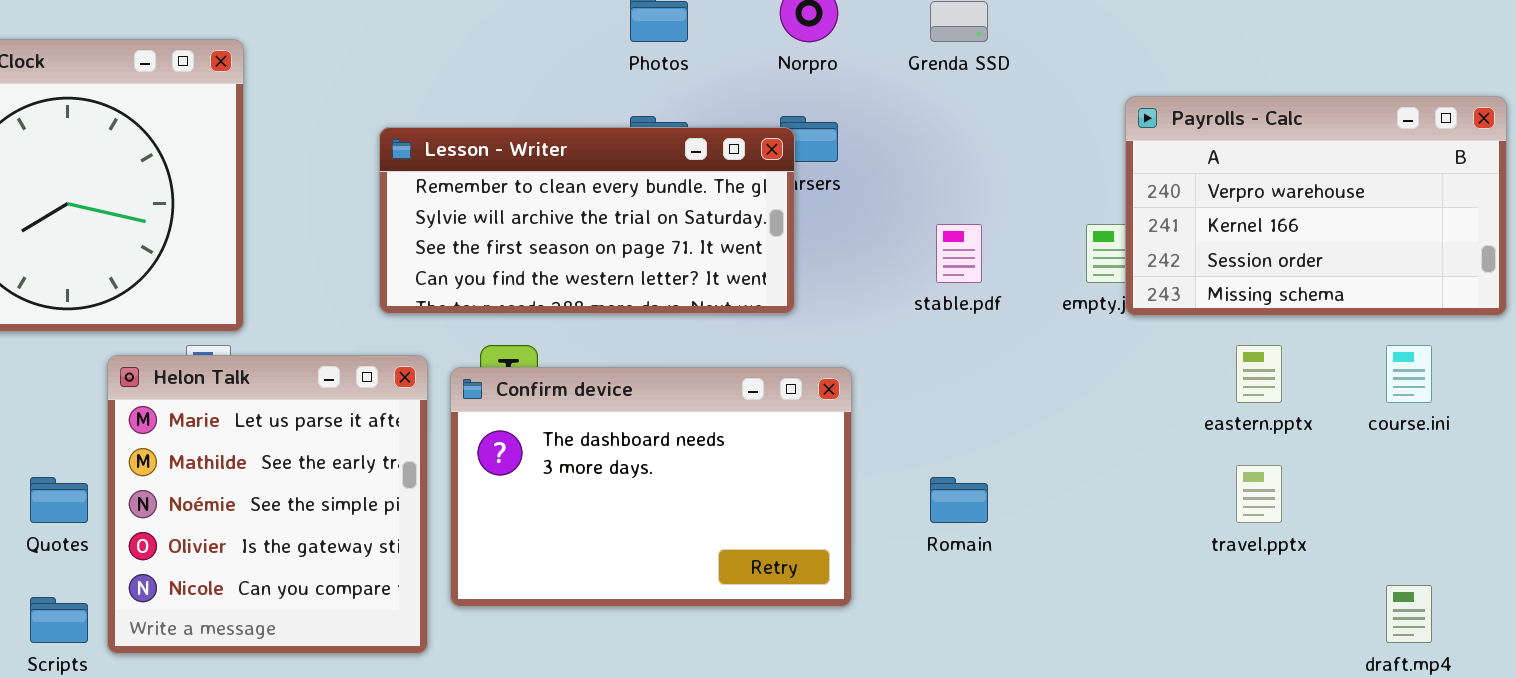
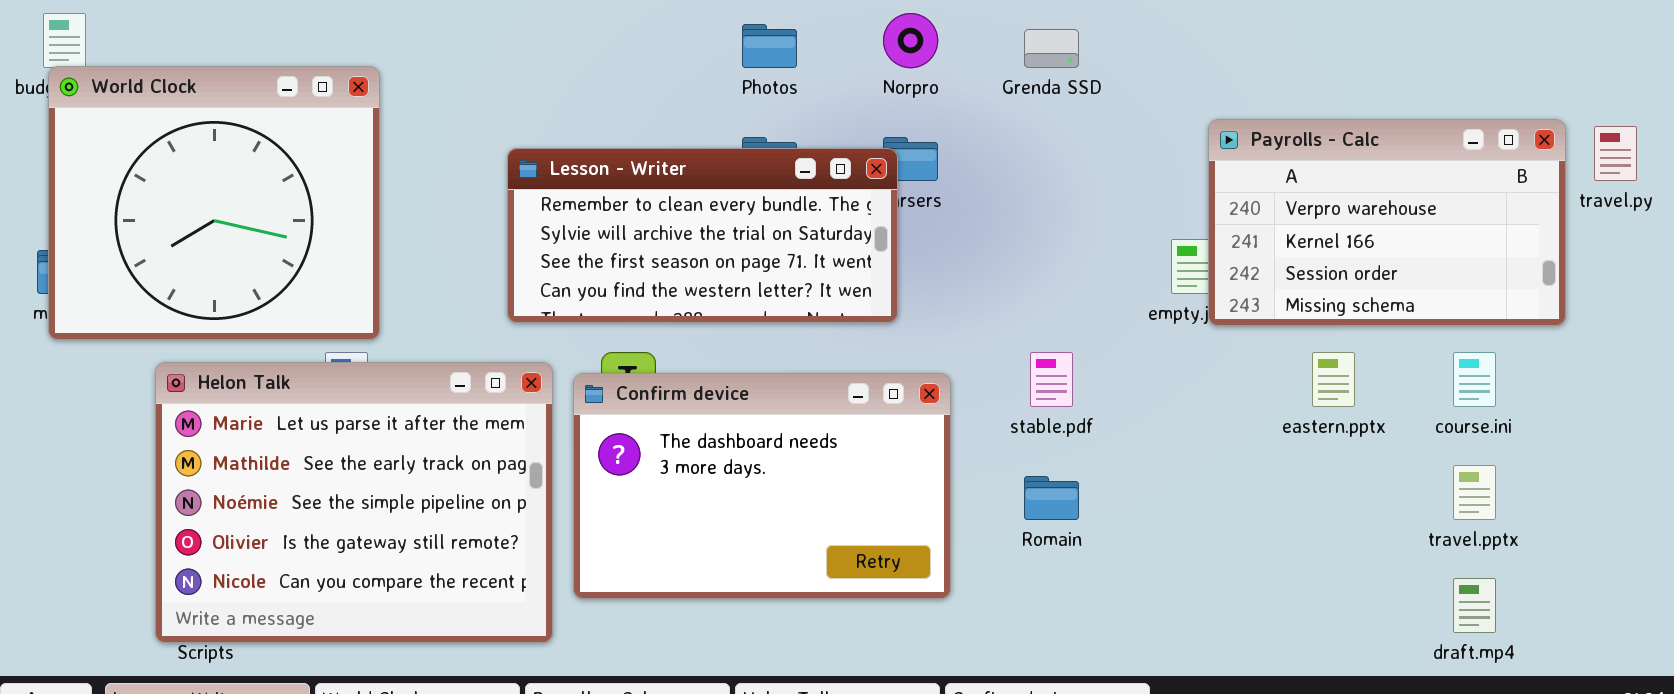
stable.pdf: [936,224,982,283] -> [1030,352,1073,407], moved
Helon Talk: [107,355,428,654] -> [155,362,553,643], resized
travel.pptx: [1236,465,1282,523] -> [1453,465,1496,520], moved

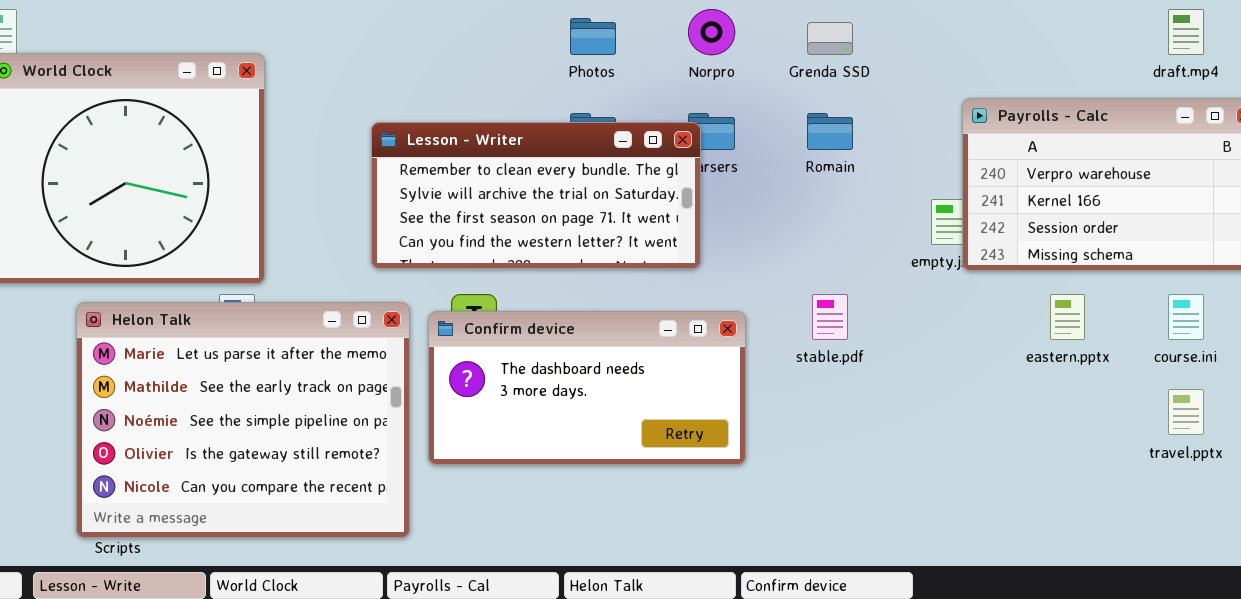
Confirm device: [573,373,951,599] -> [428,311,746,465], resized
Romain: [1024,476,1079,520] -> [807,113,853,150], moved
draft.mp4: [1453,578,1496,633] -> [1168,9,1204,55], moved

